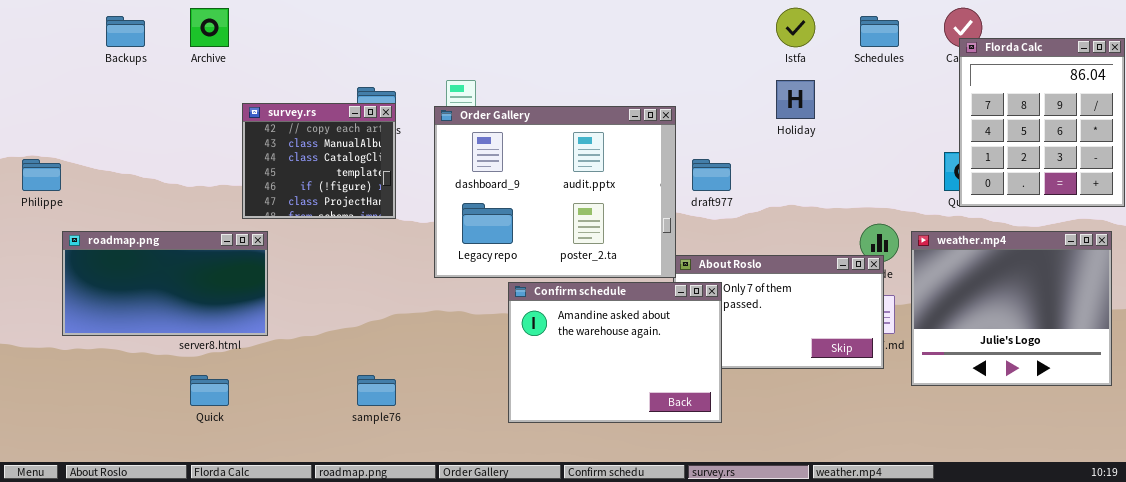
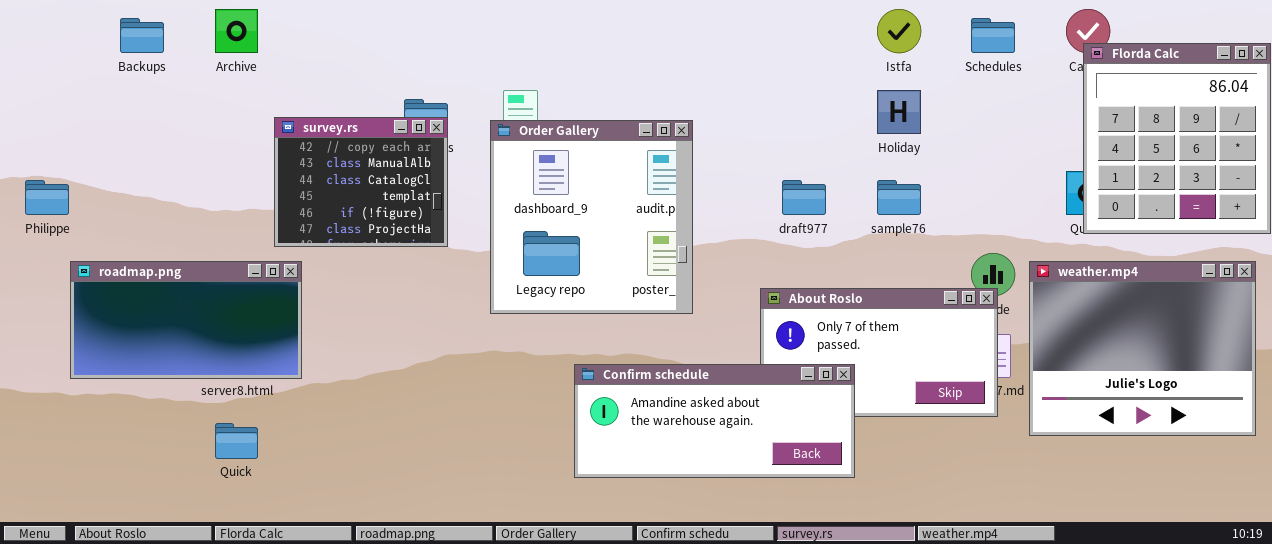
Order Gallery: [434,106,676,278] -> [490,120,693,314], resized
Confirm schedule: [508,282,722,423] -> [574,364,855,478], resized
sample76: [357,375,396,406] -> [877,180,921,215], moved

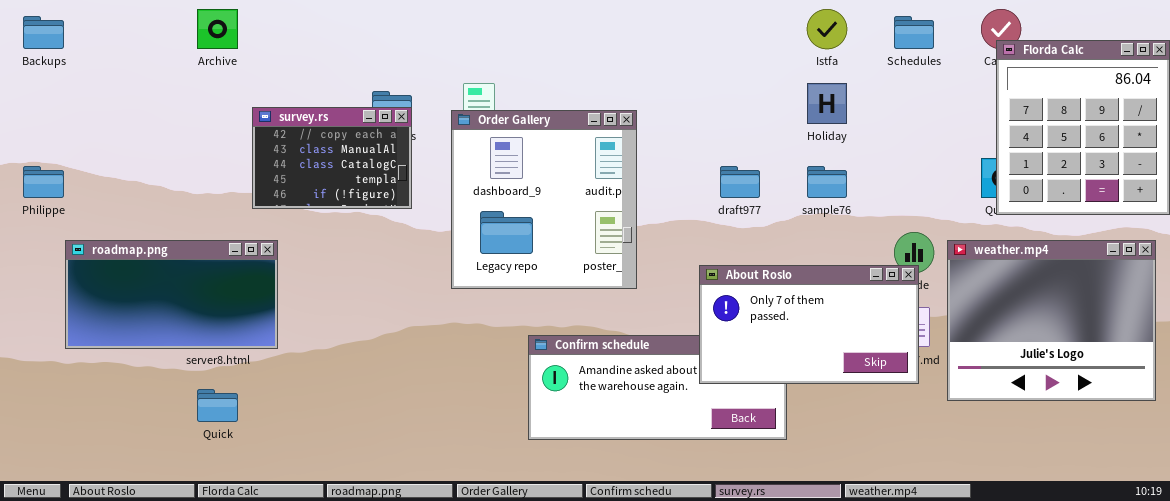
Backups: [120,18,164,53] -> [23,16,64,49], moved
survey.rs: [274,117,448,247] -> [252,107,412,209], resized
About Roslo: [760,288,998,417] -> [699,265,919,384], raised

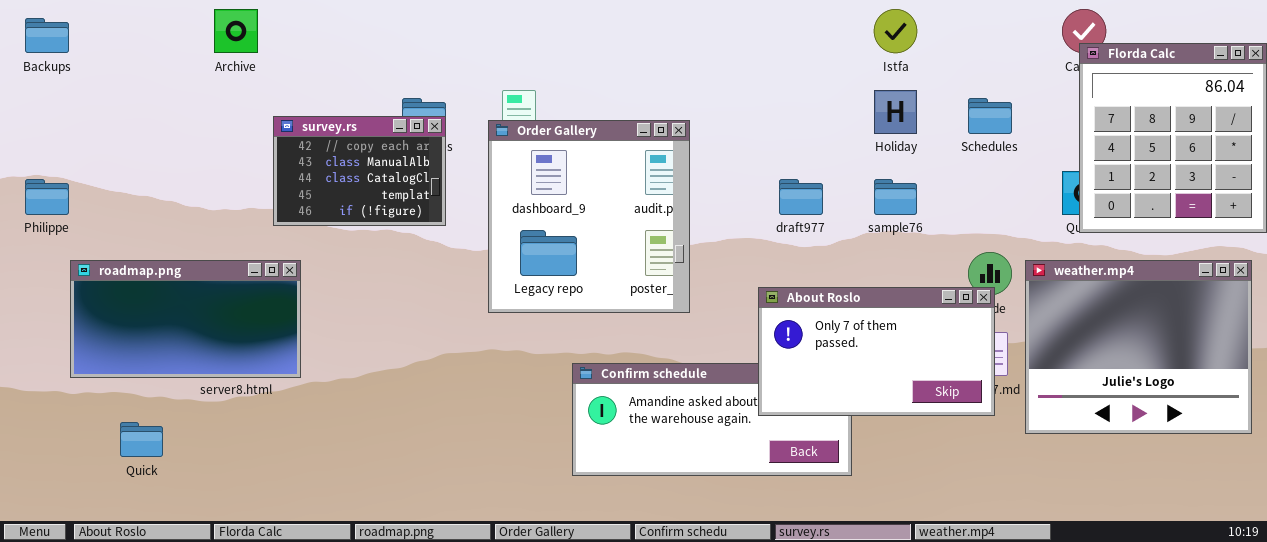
Schedules: [894,16,934,49] -> [968,98,1012,134], moved
Quick: [197,389,238,422] -> [120,422,163,457], moved

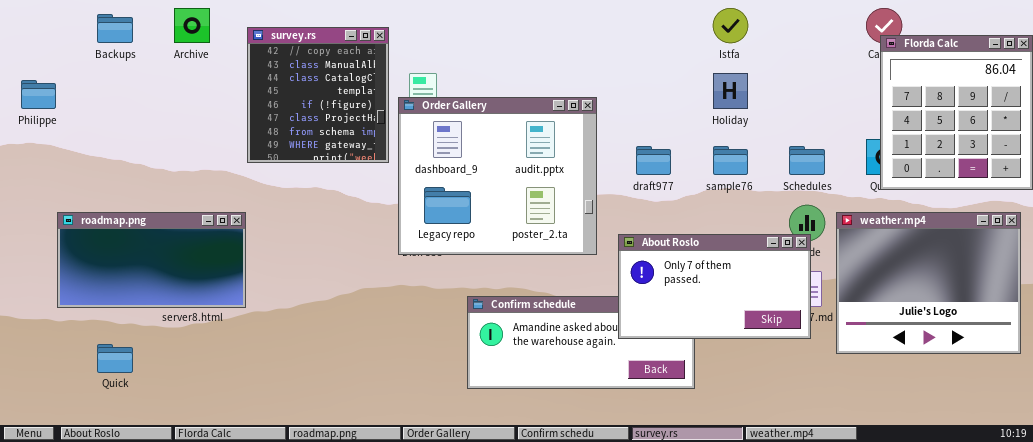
Backups: [25,18,69,53] -> [97,14,133,43], moved
Schedules: [968,98,1012,134] -> [789,146,825,175], moved
survey.rs: [273,116,446,226] -> [247,27,389,163], moved, resized
Order Gallery: [488,120,690,313] -> [398,97,597,255], resized
Philippe: [25,179,69,215] -> [21,80,56,109], moved

